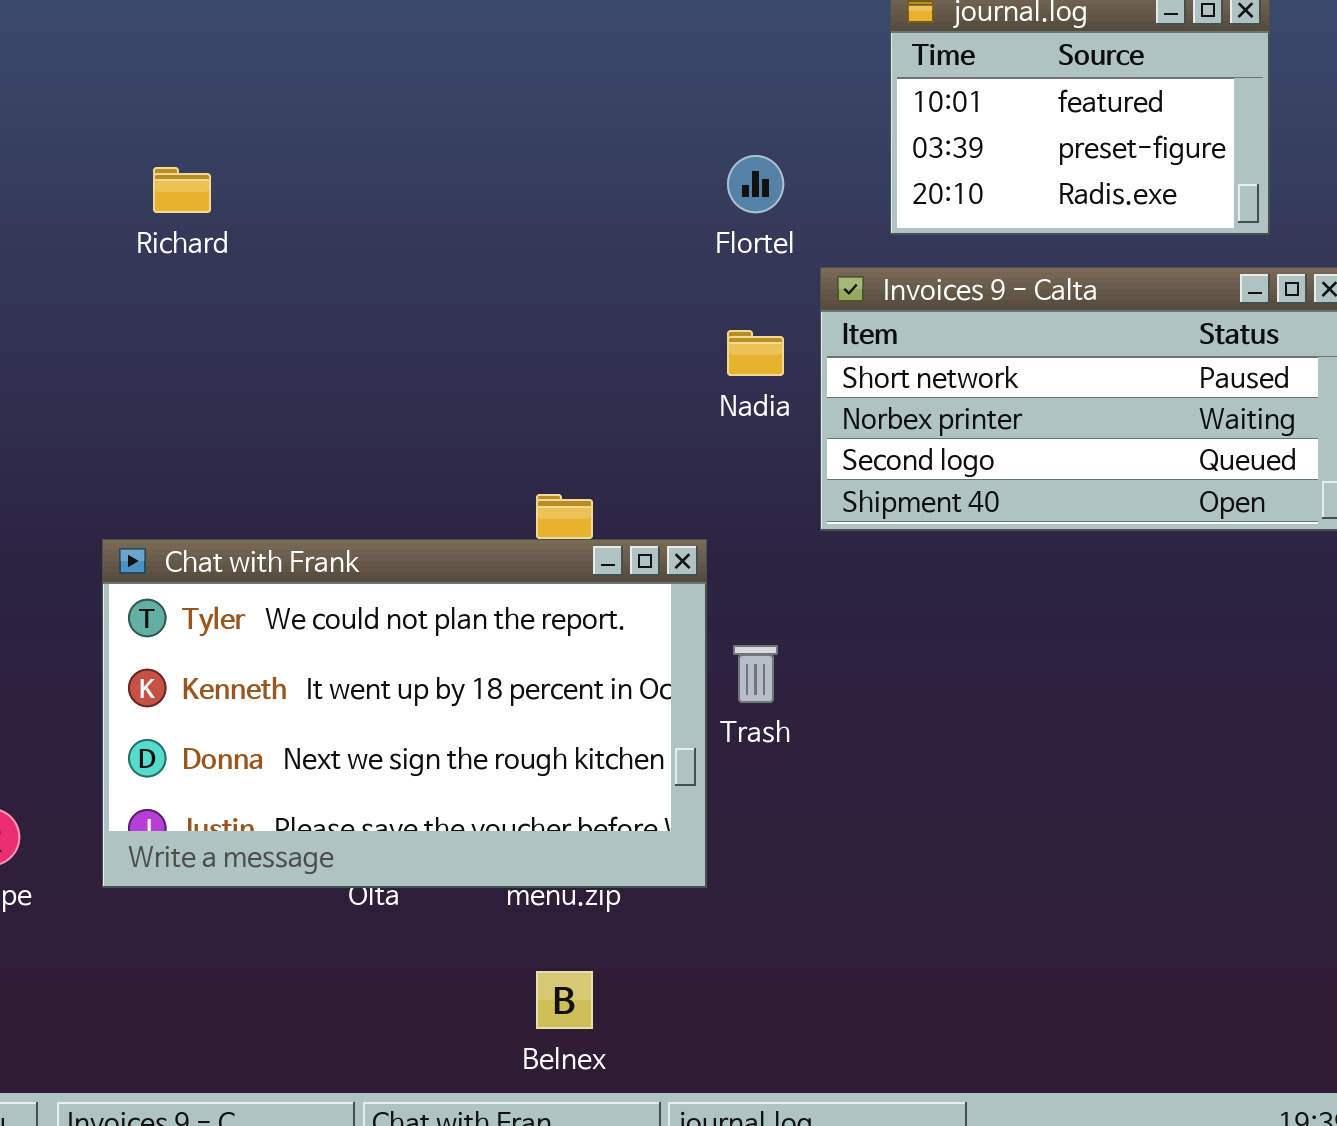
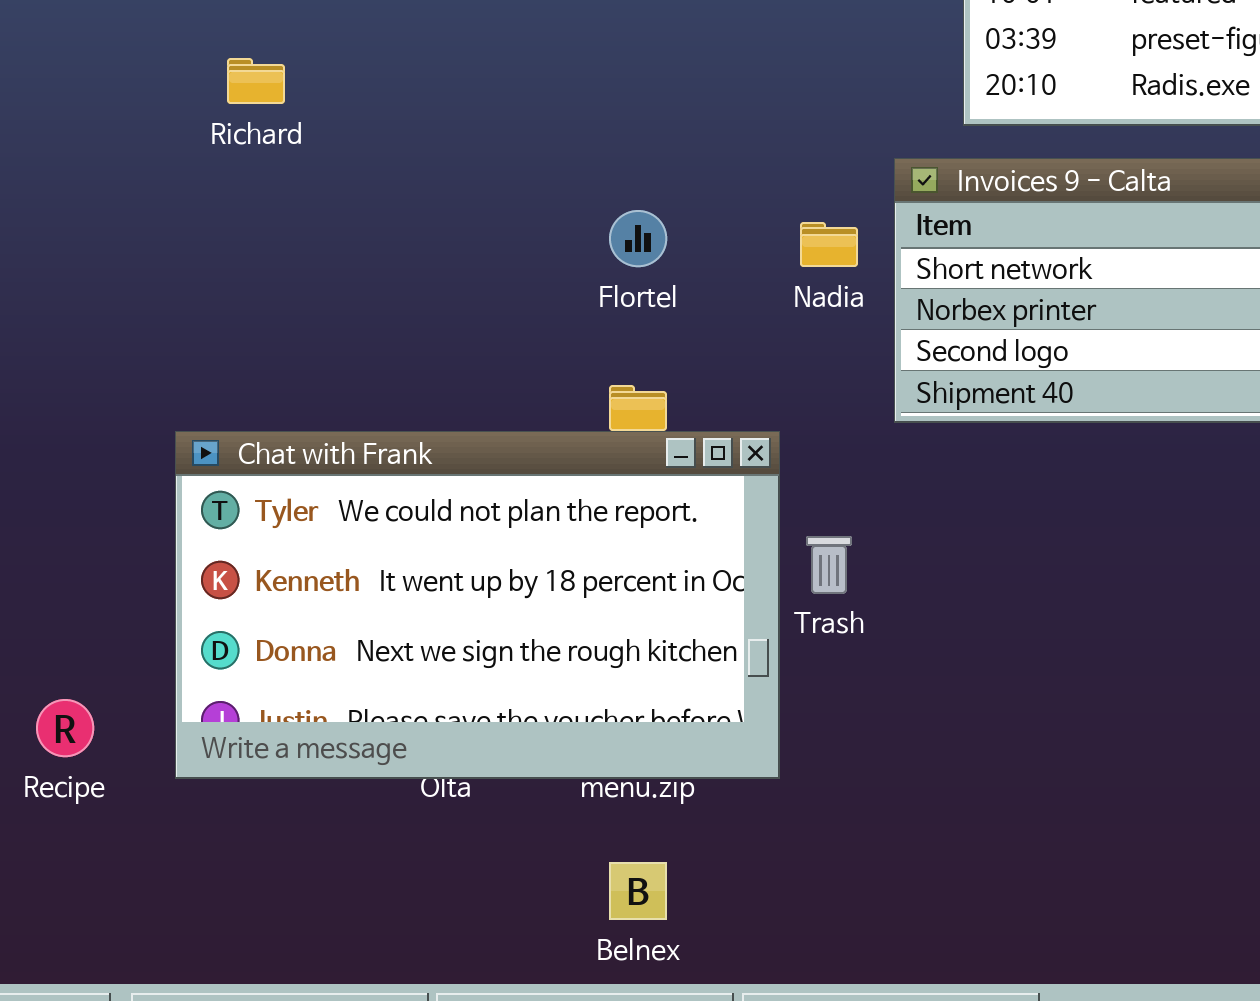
Flortel: [727,155,784,213] -> [609,210,667,267], moved

